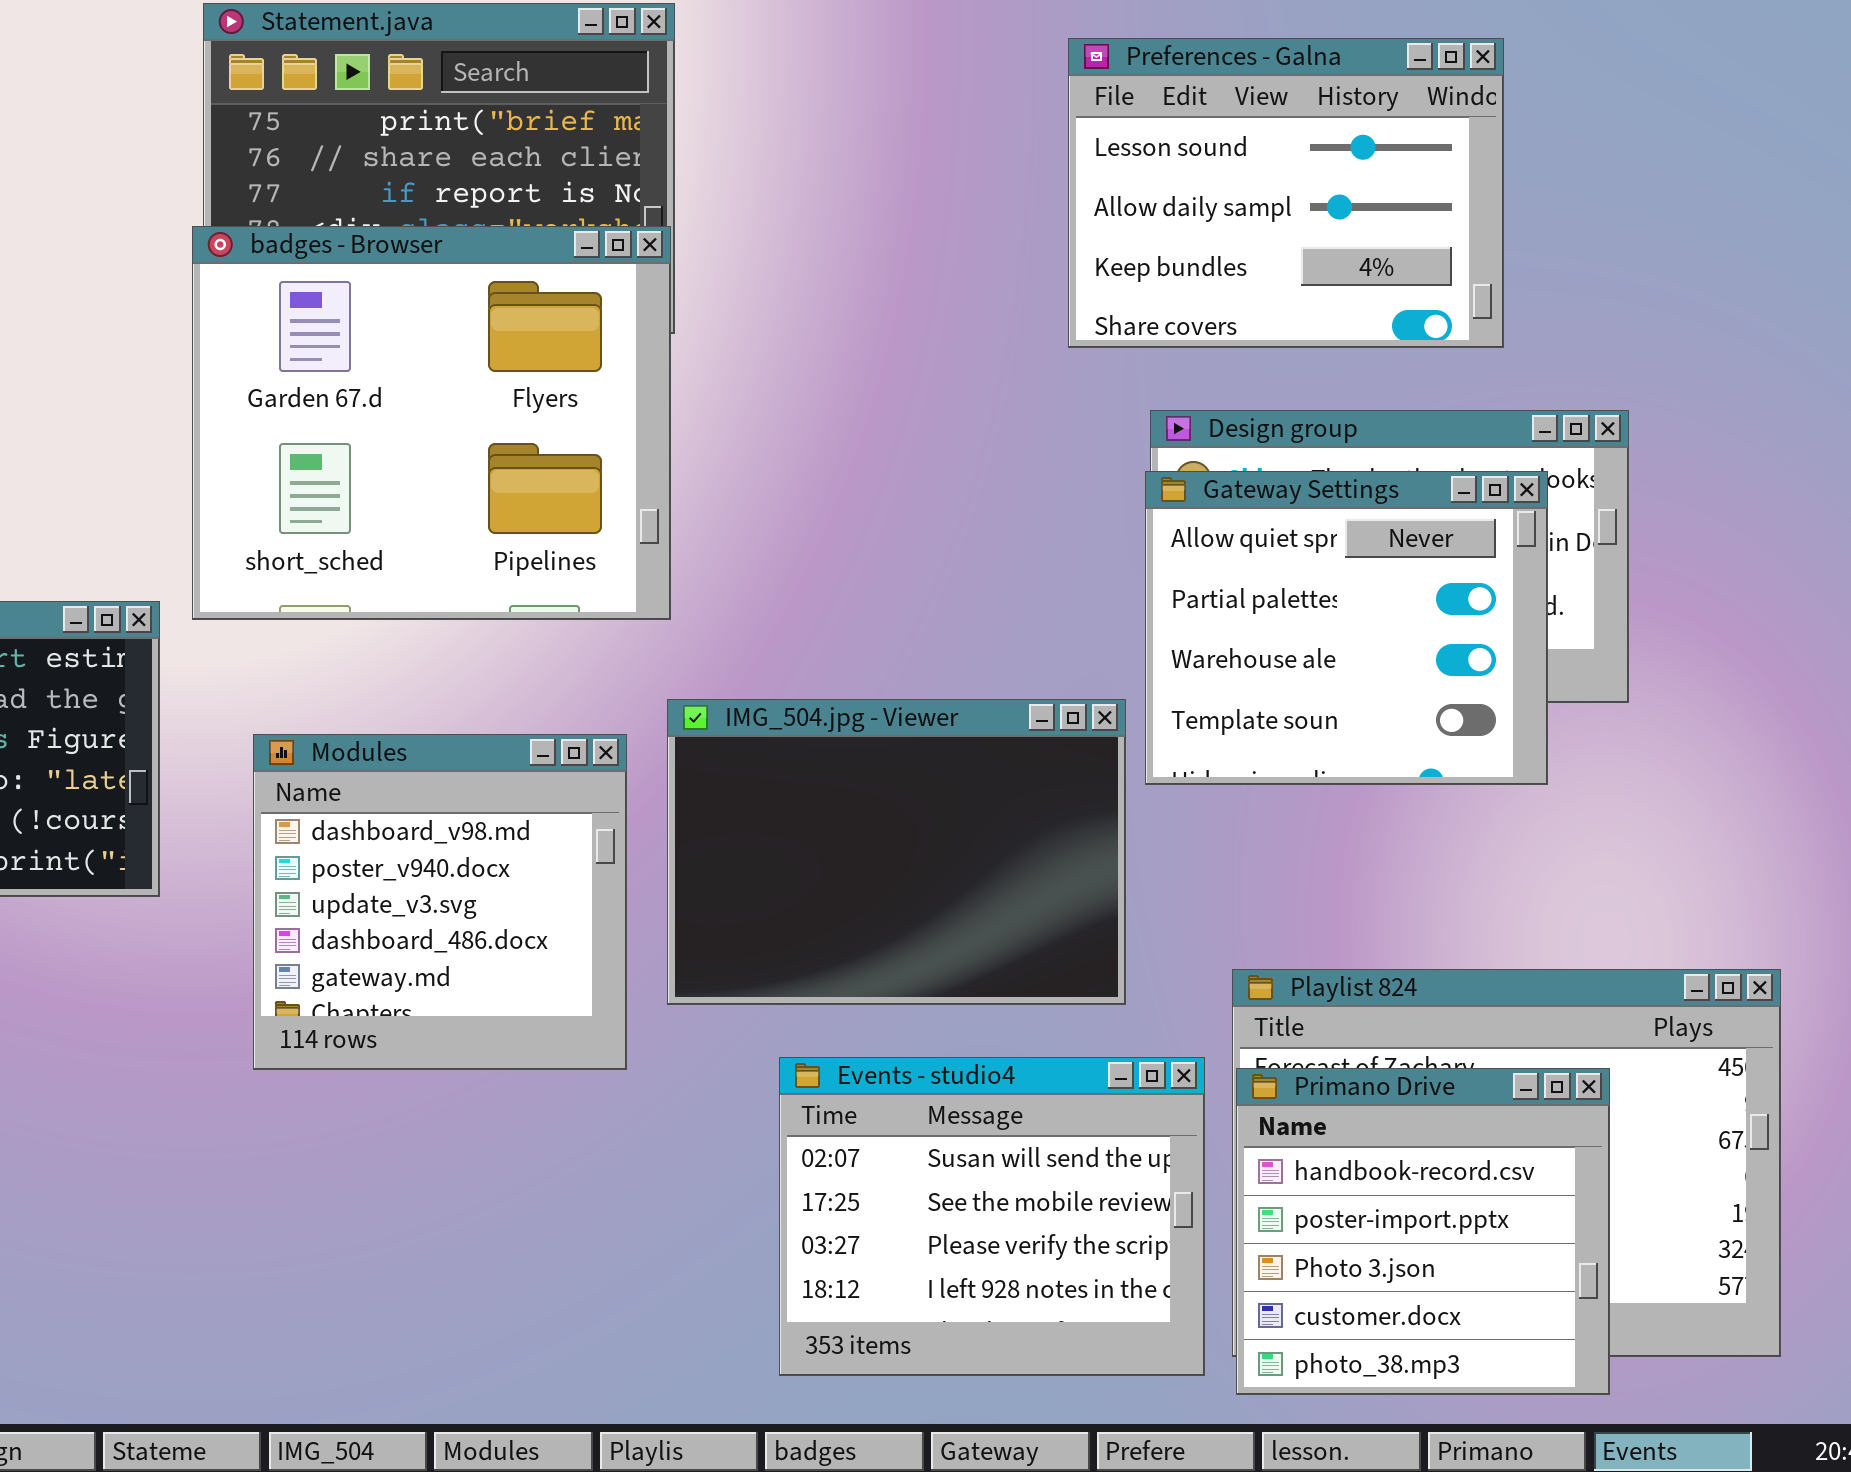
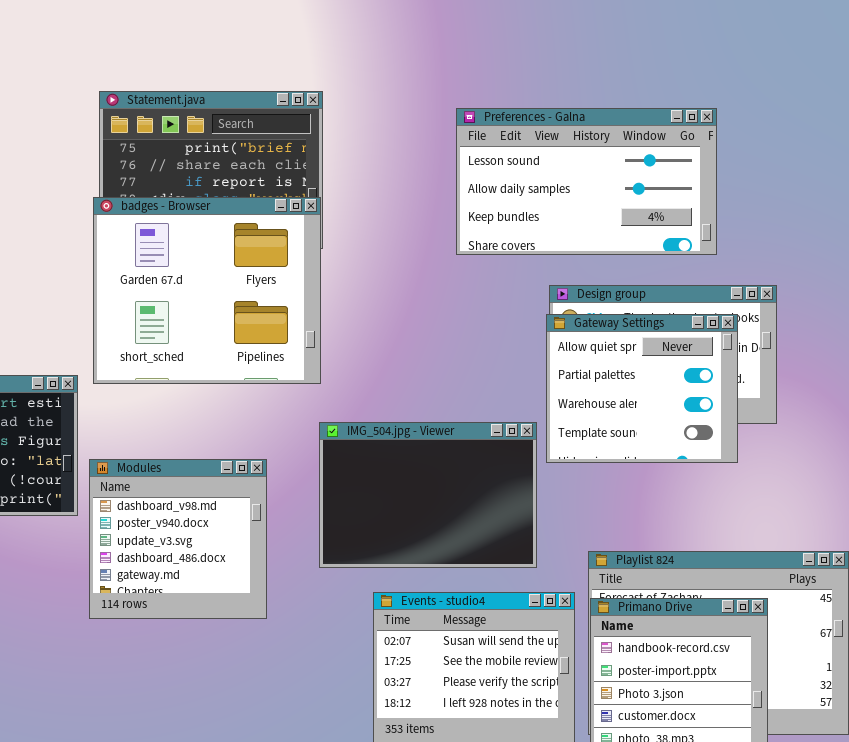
Preferences - Galna: [1068,38,1504,348] -> [456,108,717,255], resized
Modules: [253,734,627,1070] -> [89,459,267,619], moved

